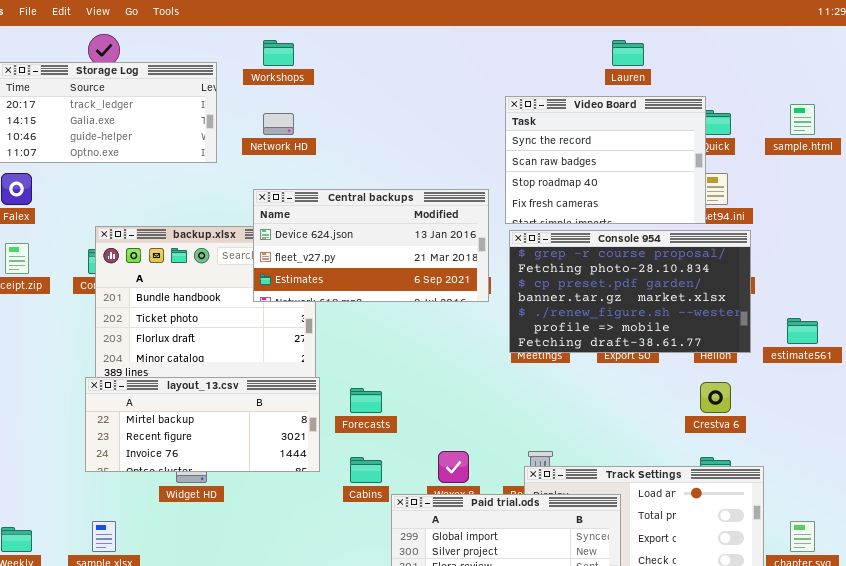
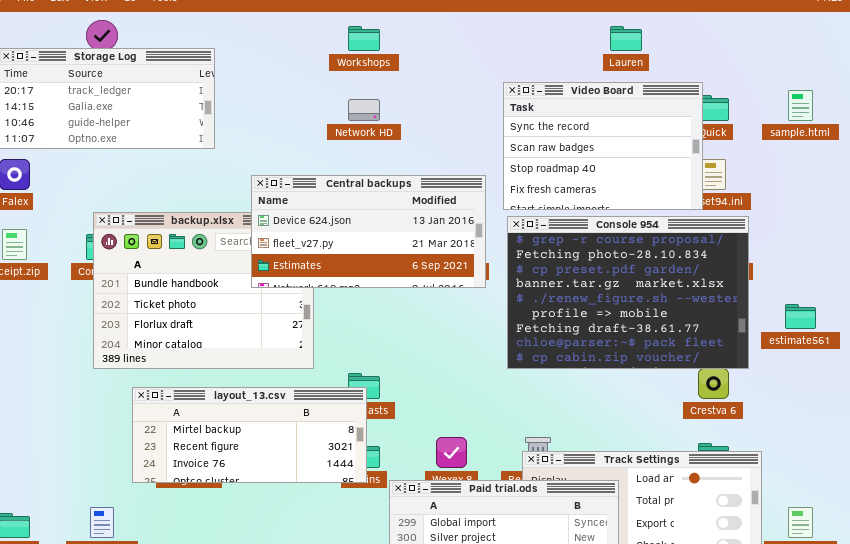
Workshops: [263,40,294,66] -> [348,26,380,51], moved
Network HD: [263,113,294,135] -> [348,99,380,121], moved
Console 954: [509,230,751,353] -> [507,216,749,369], resized
layout_13.csv: [85,377,320,472] -> [132,387,367,483], moved

